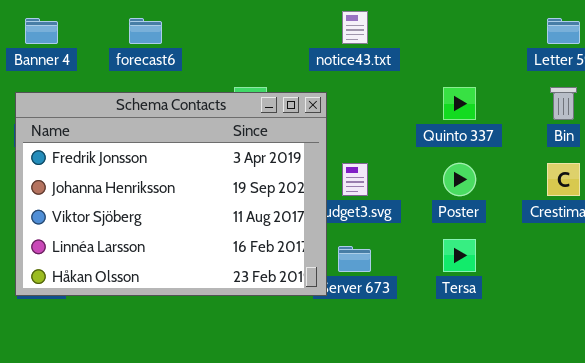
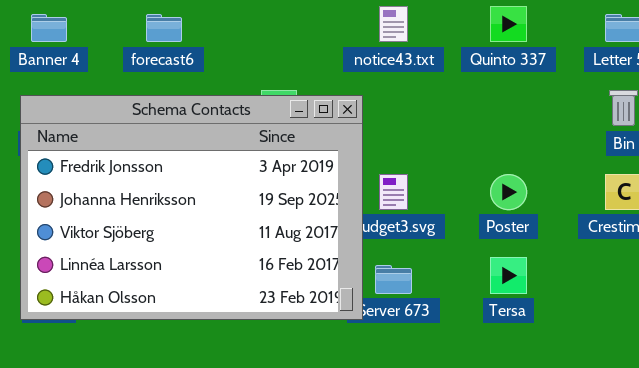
Quinto 337: [443,87,476,120] -> [490,6,527,42], moved

